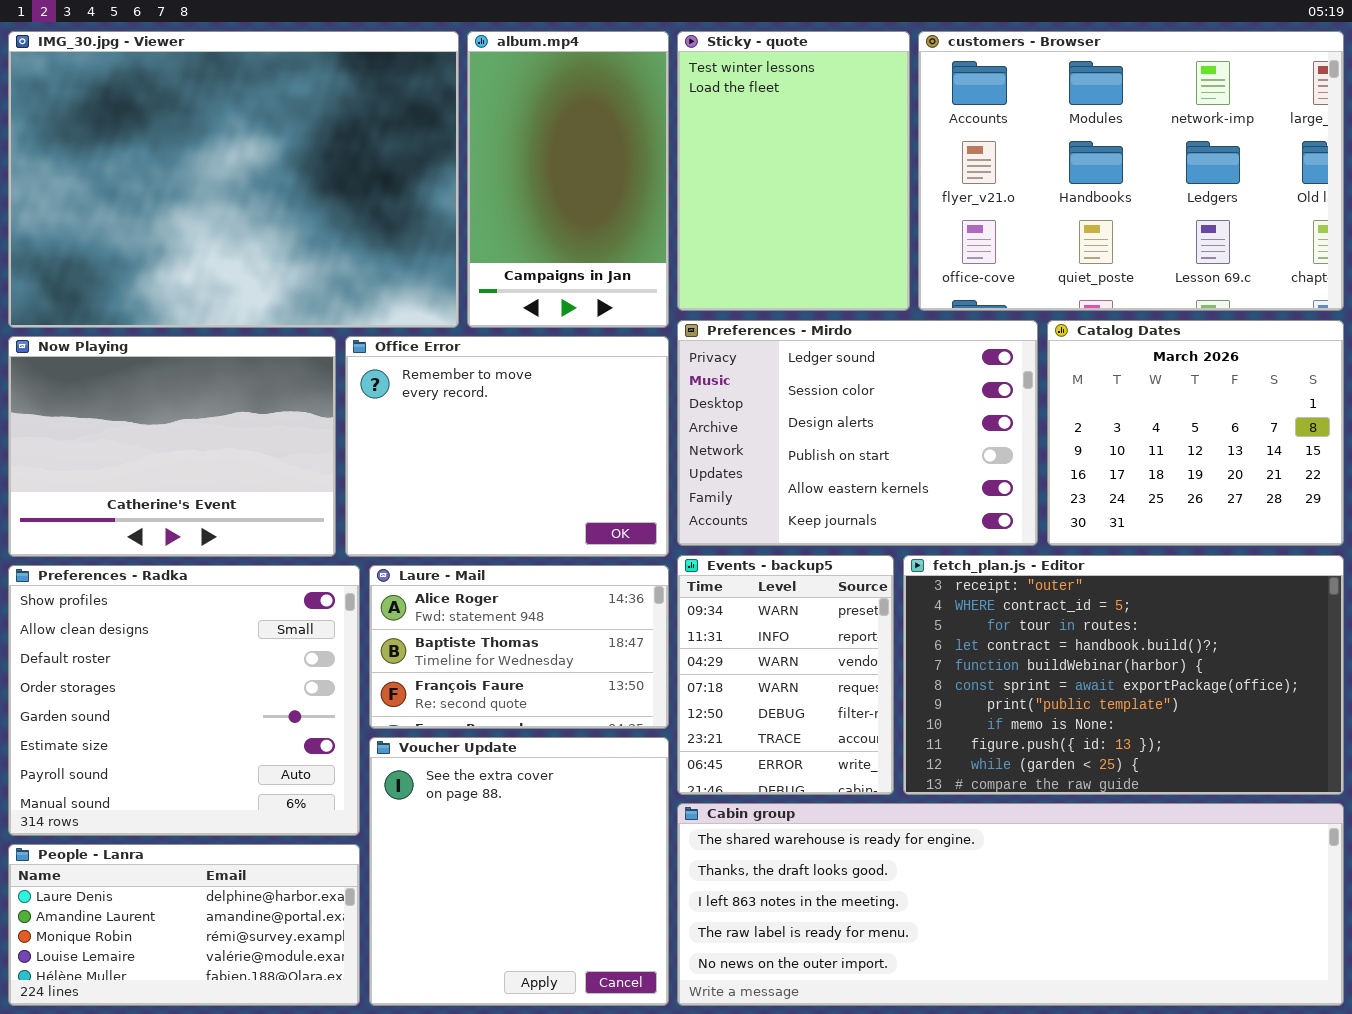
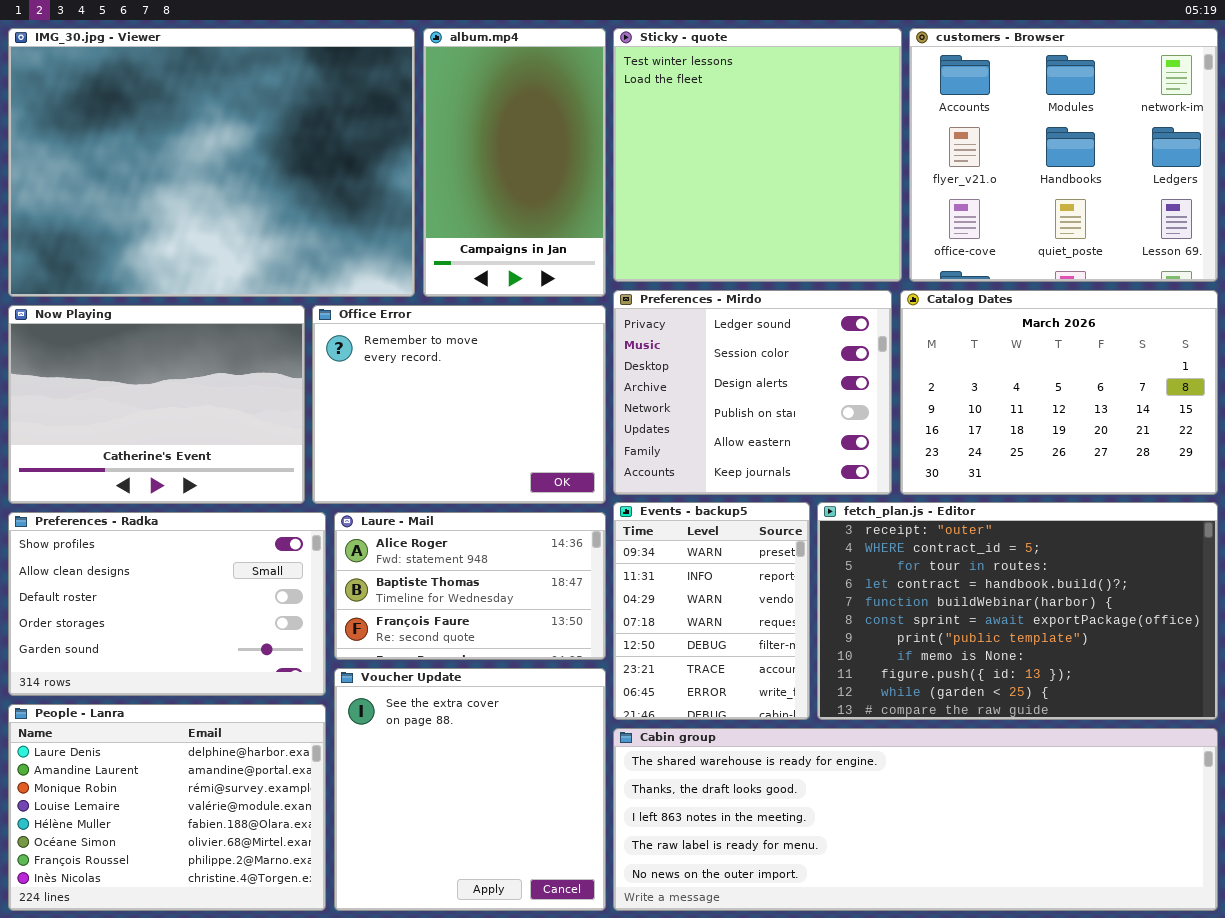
Sticky - quote: [677,31,910,311] -> [613,28,902,282], resized
customers - Browser: [918,31,1344,311] -> [909,28,1218,282], resized
Preferences - Mirdo: [677,320,1038,546] -> [613,290,892,495], resized
Catalog Dates: [1047,320,1344,546] -> [900,290,1218,495], resized
Preferences - Radka: [8,565,360,836] -> [8,512,326,696], resized
People - Lanra: [8,844,360,1006] -> [8,704,326,911], resized

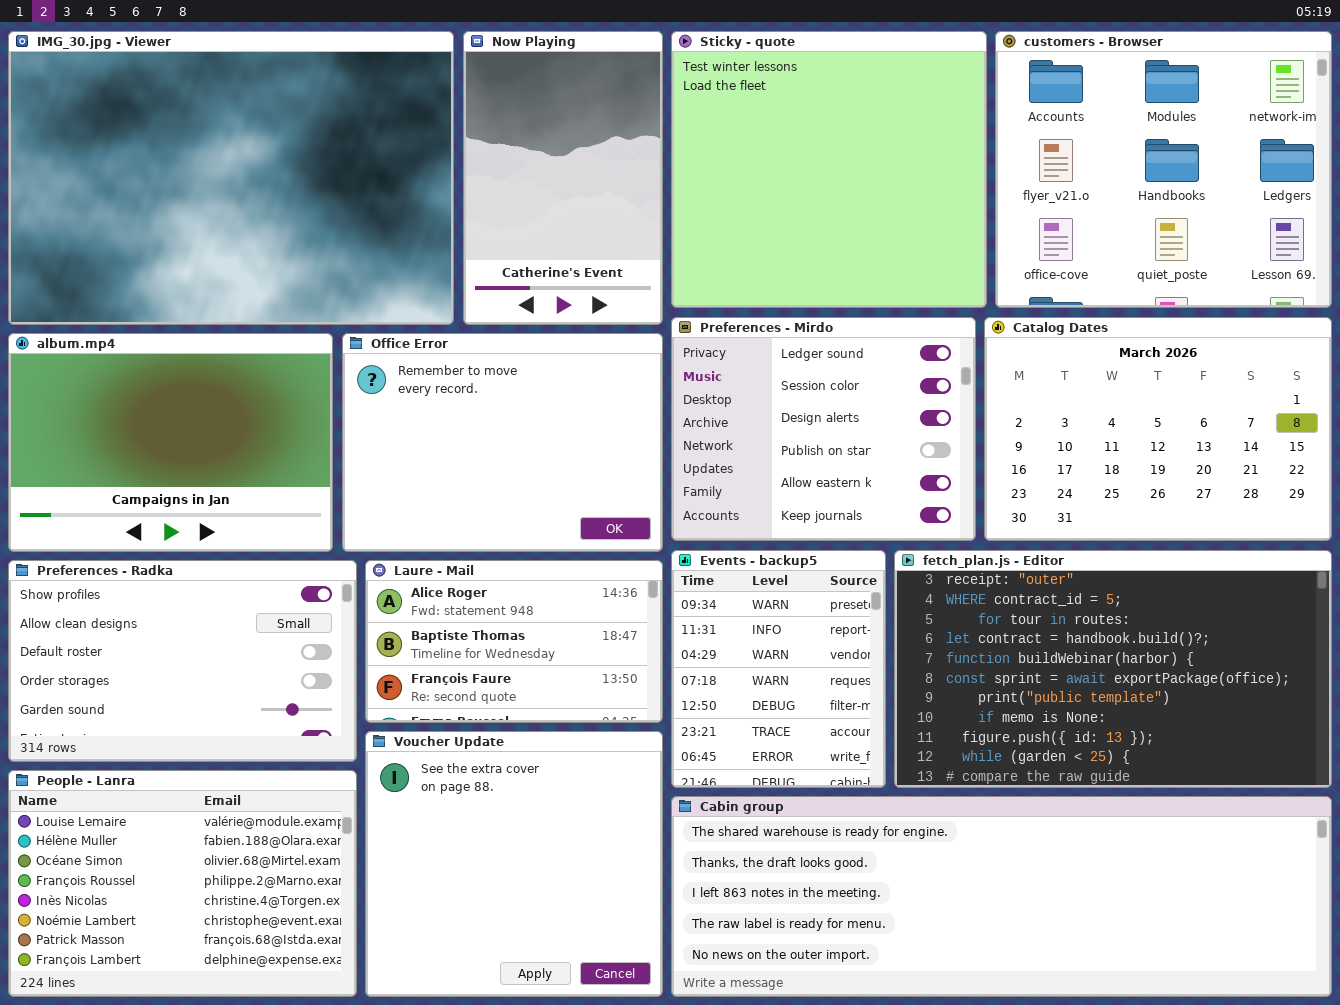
album.mp4: [423,28,606,297] -> [8,333,333,552], moved, resized
Now Playing: [8,305,305,504] -> [463,31,663,325], moved, resized
People - Lanra: [8,704,326,911] -> [8,770,357,997], scrolled down 3 rows

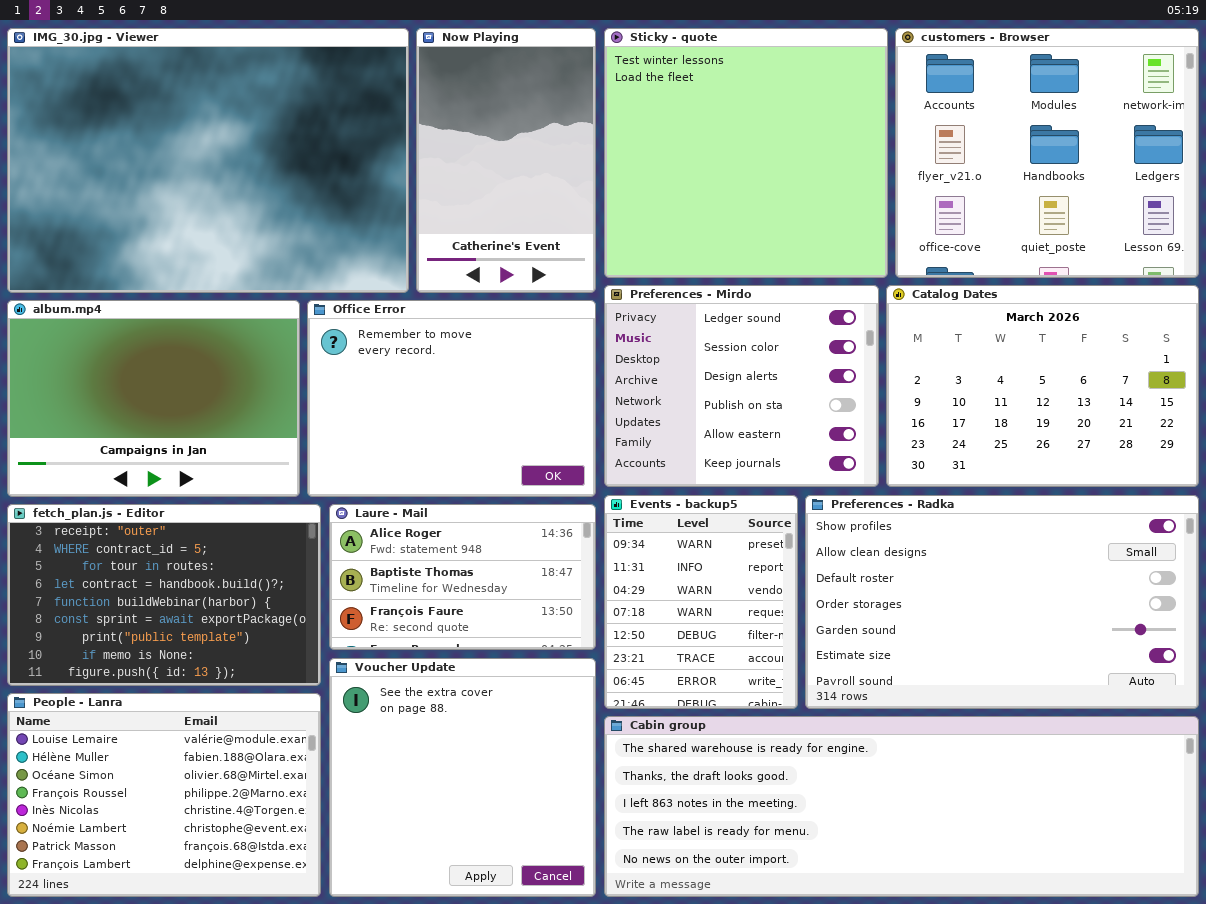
fetch_plan.js - Editor: [894,550,1332,788] -> [7,504,321,686], moved, resized
Preferences - Radka: [8,560,357,762] -> [805,495,1199,709], moved, resized

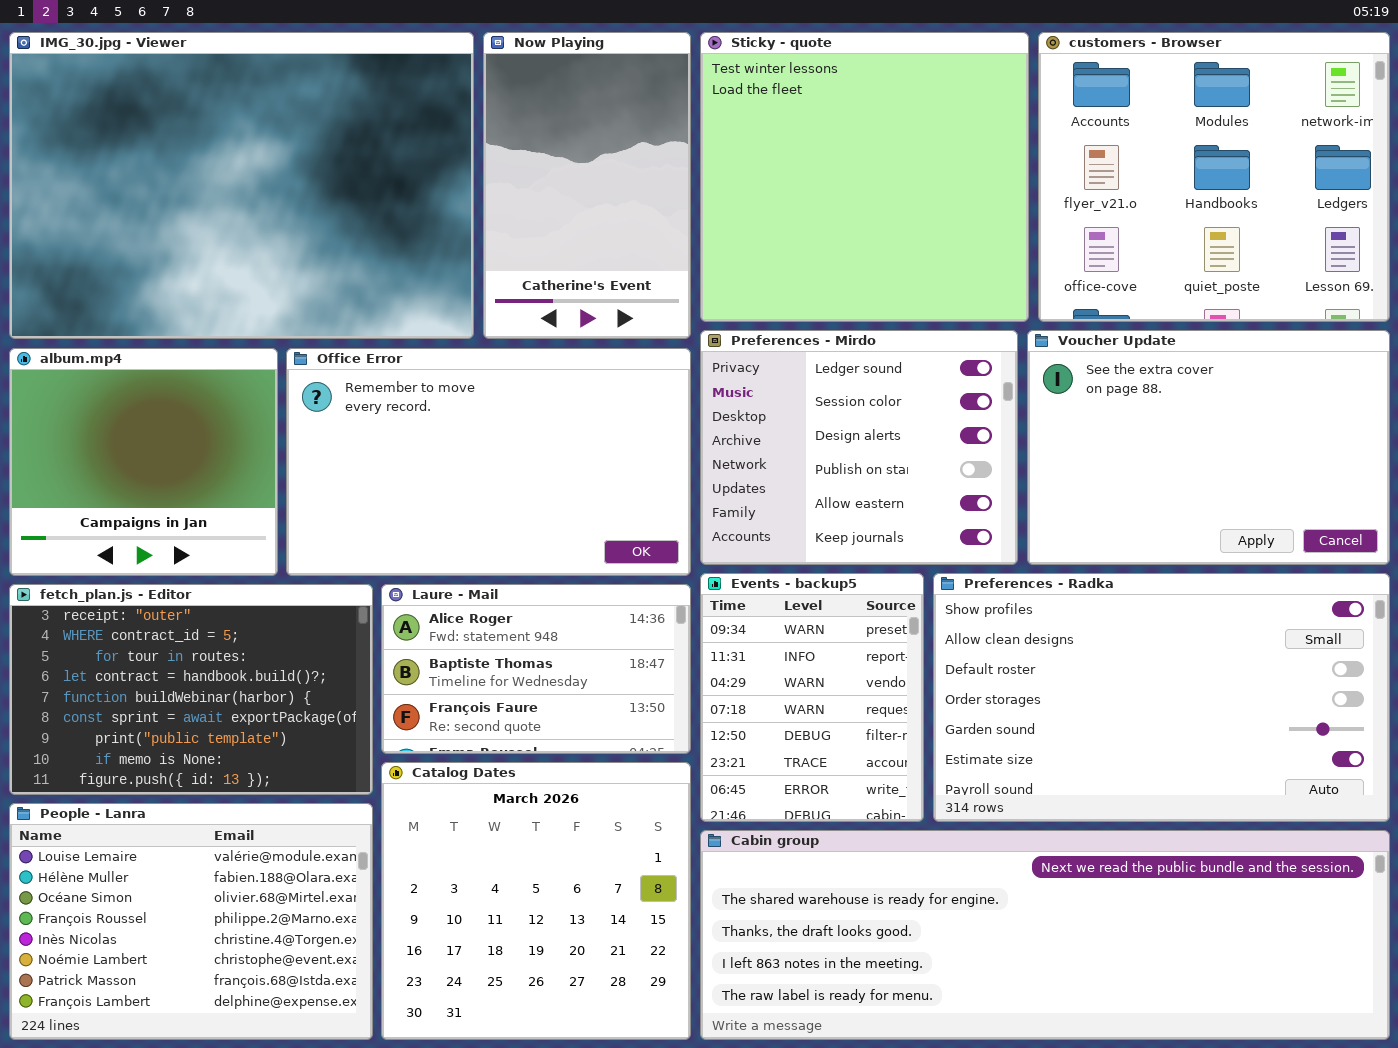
Catalog Dates: [886,285,1199,487] -> [381,762,691,1040], moved, resized
album.mp4: [7,300,300,497] -> [9,348,278,576], resized
Office Error: [307,300,596,497] -> [286,348,691,576], resized
Voucher Update: [329,658,596,897] -> [1027,330,1390,565], moved, resized
Cabin group: [604,716,1199,897] -> [700,830,1390,1040], scrolled up 1 row

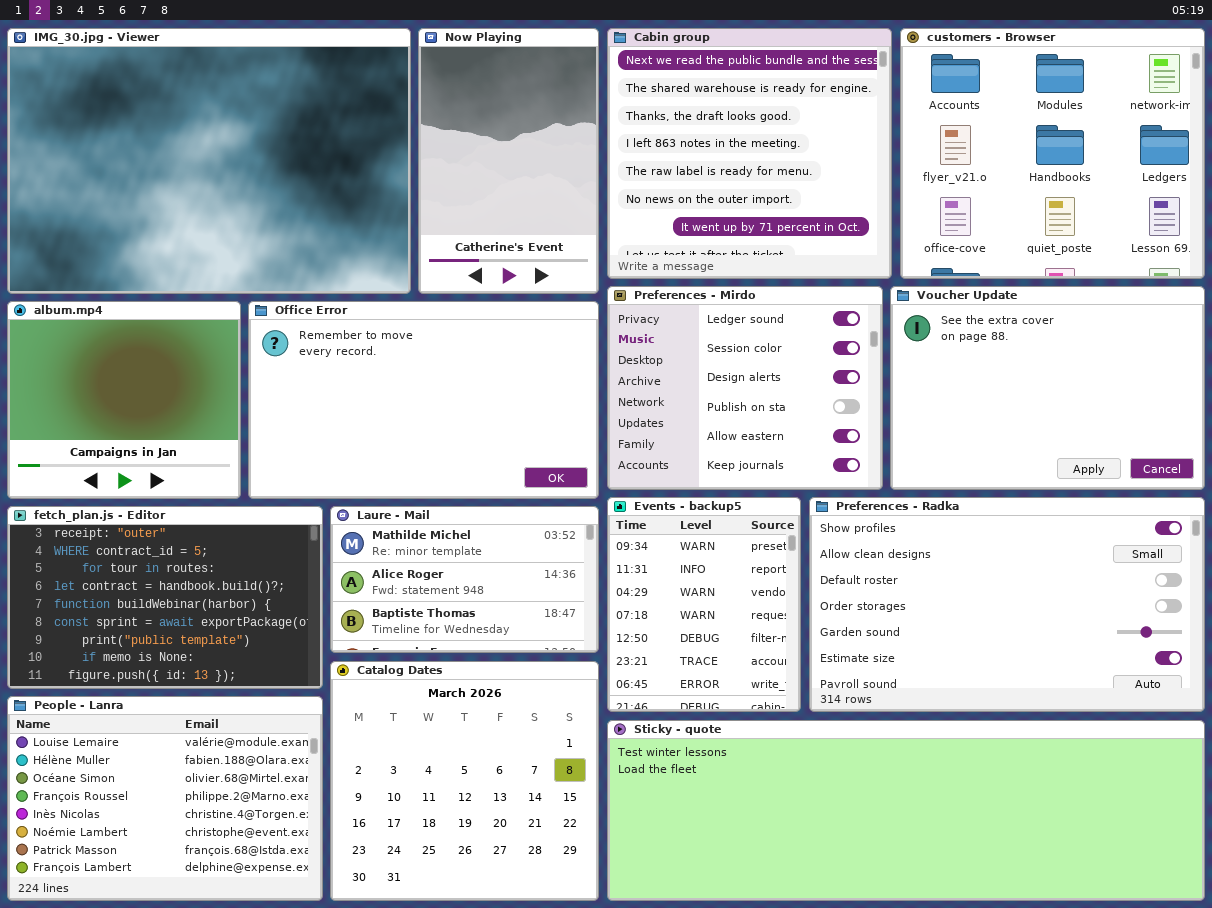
Sticky - quote: [700,32,1029,322] -> [607,720,1205,901], moved, resized
Laure - Mail: [381,584,691,754] -> [330,506,599,653], scrolled up 1 row
Cabin group: [700,830,1390,1040] -> [607,28,892,279], moved, resized

